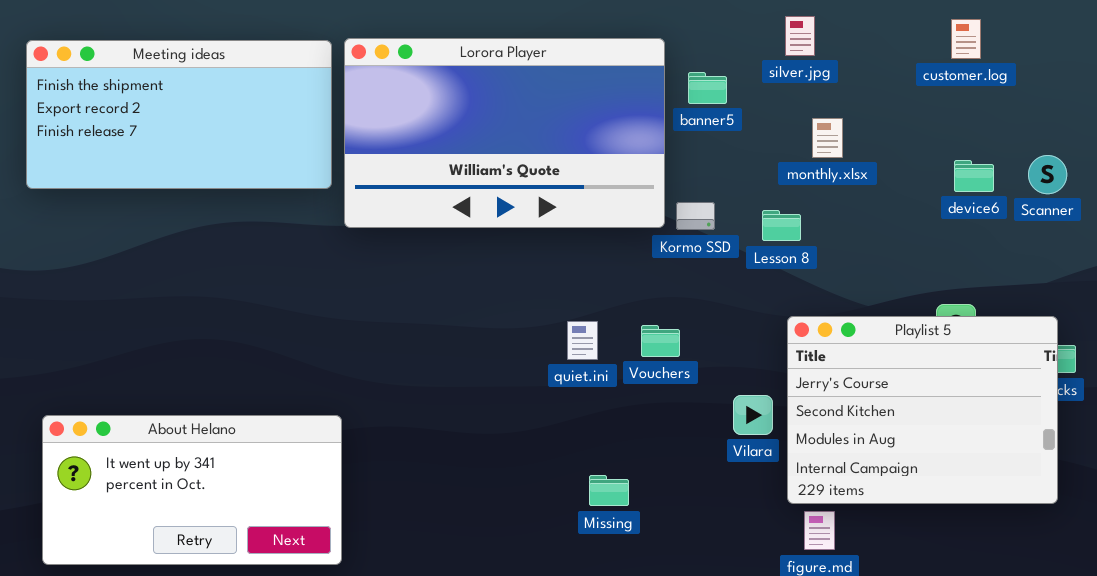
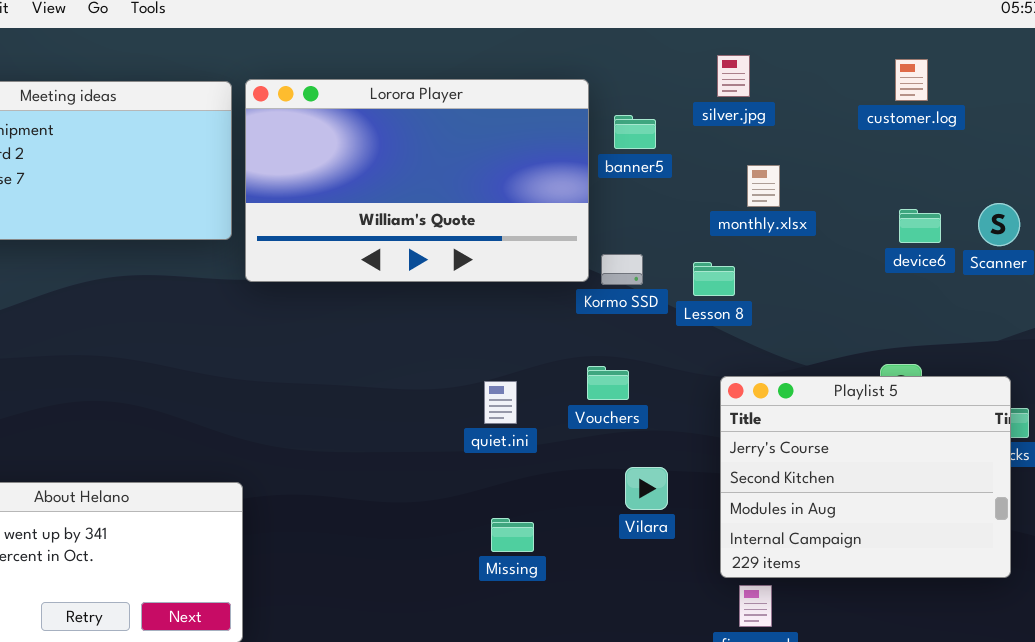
Vouchers: [641,325,680,357] -> [587,366,629,400], moved
Vilara: [733,395,773,435] -> [625,467,668,510], moved
Missing: [589,475,629,506] -> [491,518,534,552], moved

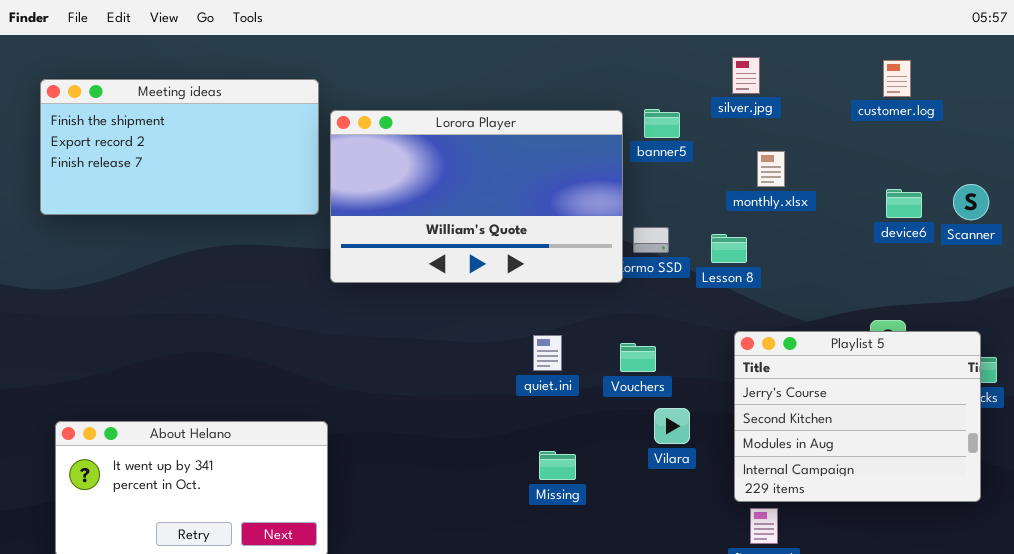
Lorora Player: [245,79,589,282] -> [330,110,623,283], moved
Vouchers: [587,366,629,400] -> [620,343,656,372], moved

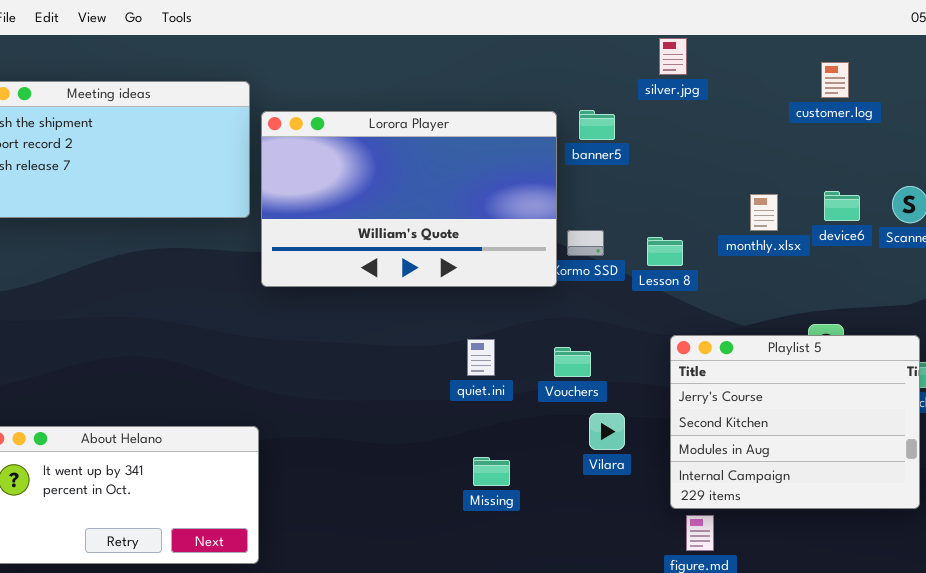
silver.jpg: [732,57,760,94] -> [659,38,687,75], moved
monthly.xlsx: [757,151,785,187] -> [750,194,778,231], moved

